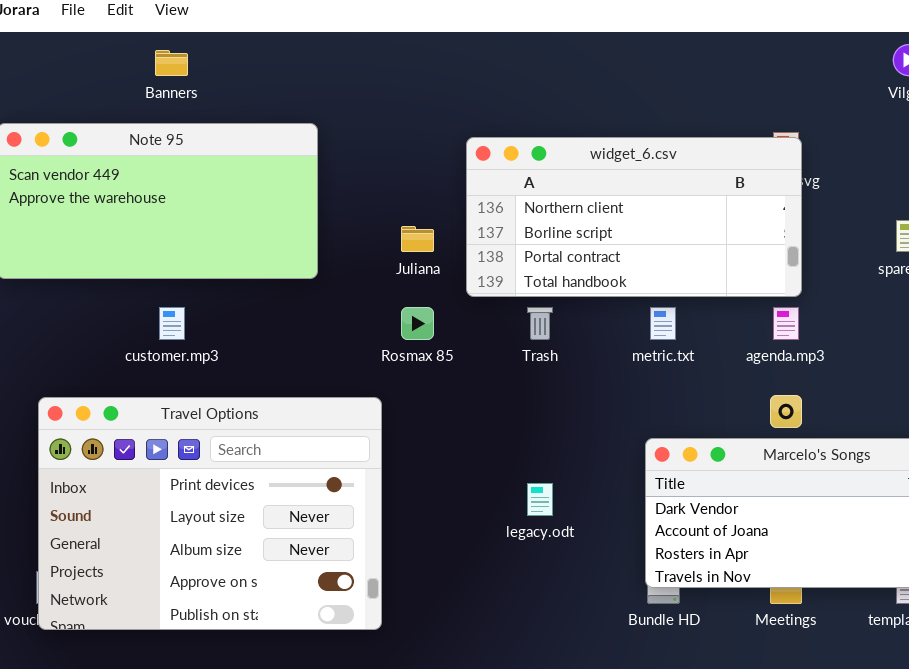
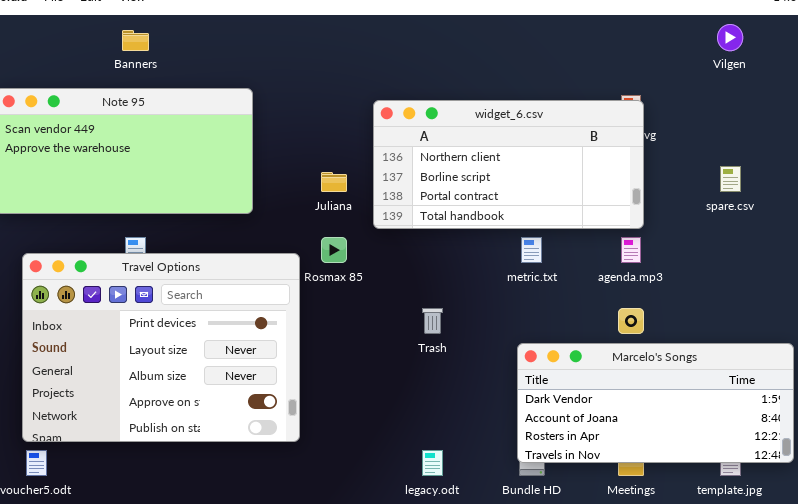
Trash: [527,307,553,340] -> [422,308,443,334], moved
Travel Options: [38,397,382,630] -> [22,253,300,442], moved
legacy.odt: [527,483,553,516] -> [422,450,443,476], moved

